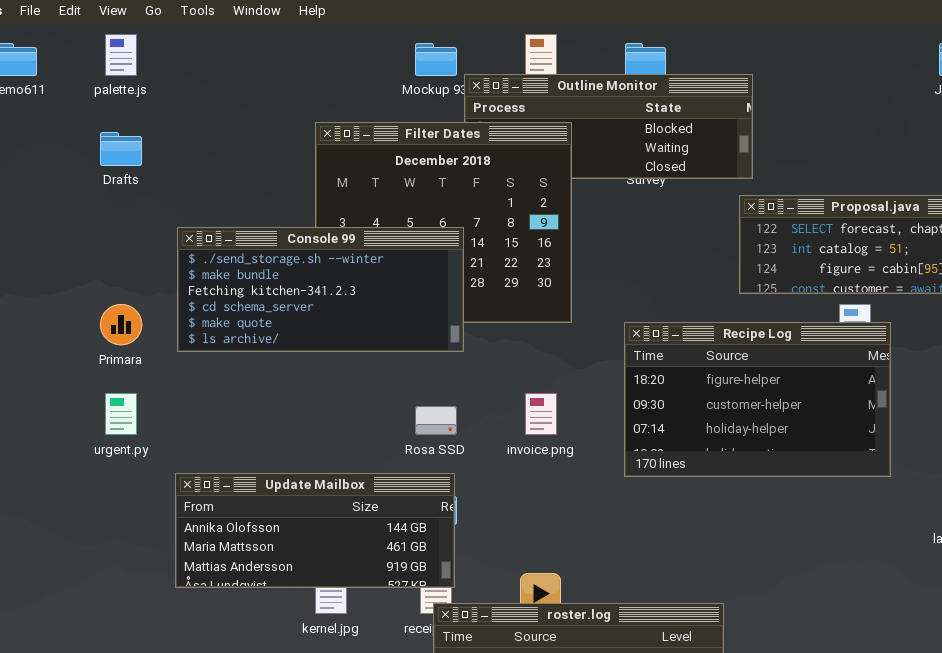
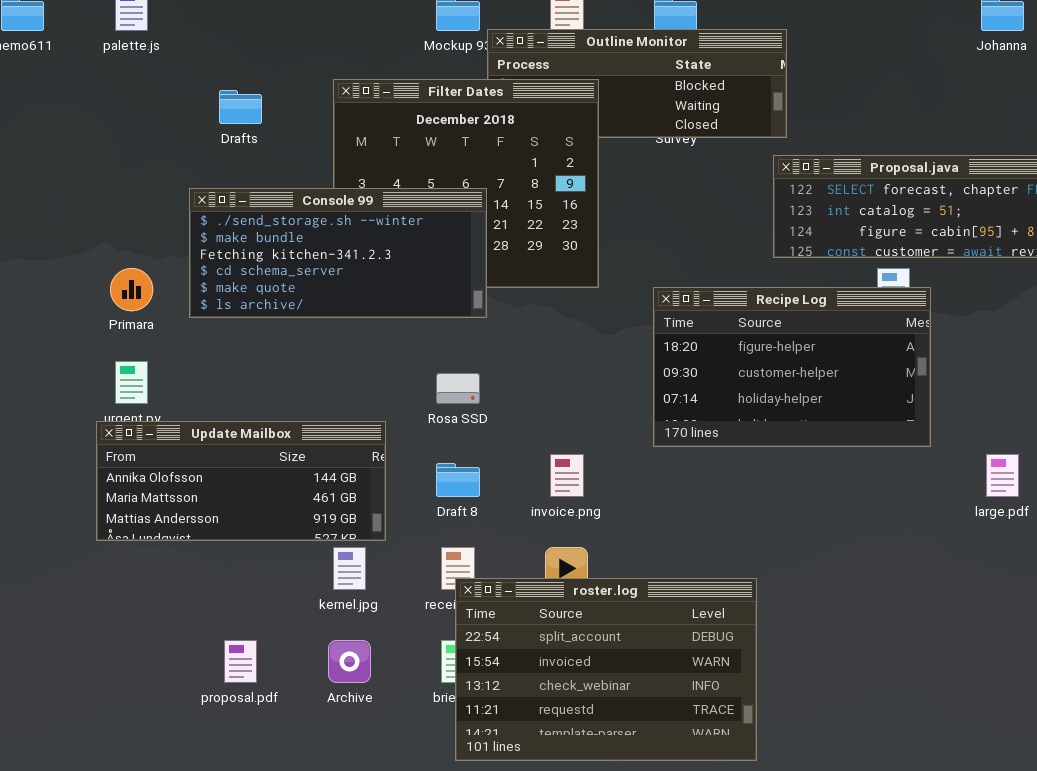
Drafts: [100,132,142,166] -> [219,90,262,124], moved
invoice.png: [525,393,557,435] -> [550,454,584,497], moved
Update Mailbox: [175,473,455,588] -> [96,421,386,541], moved

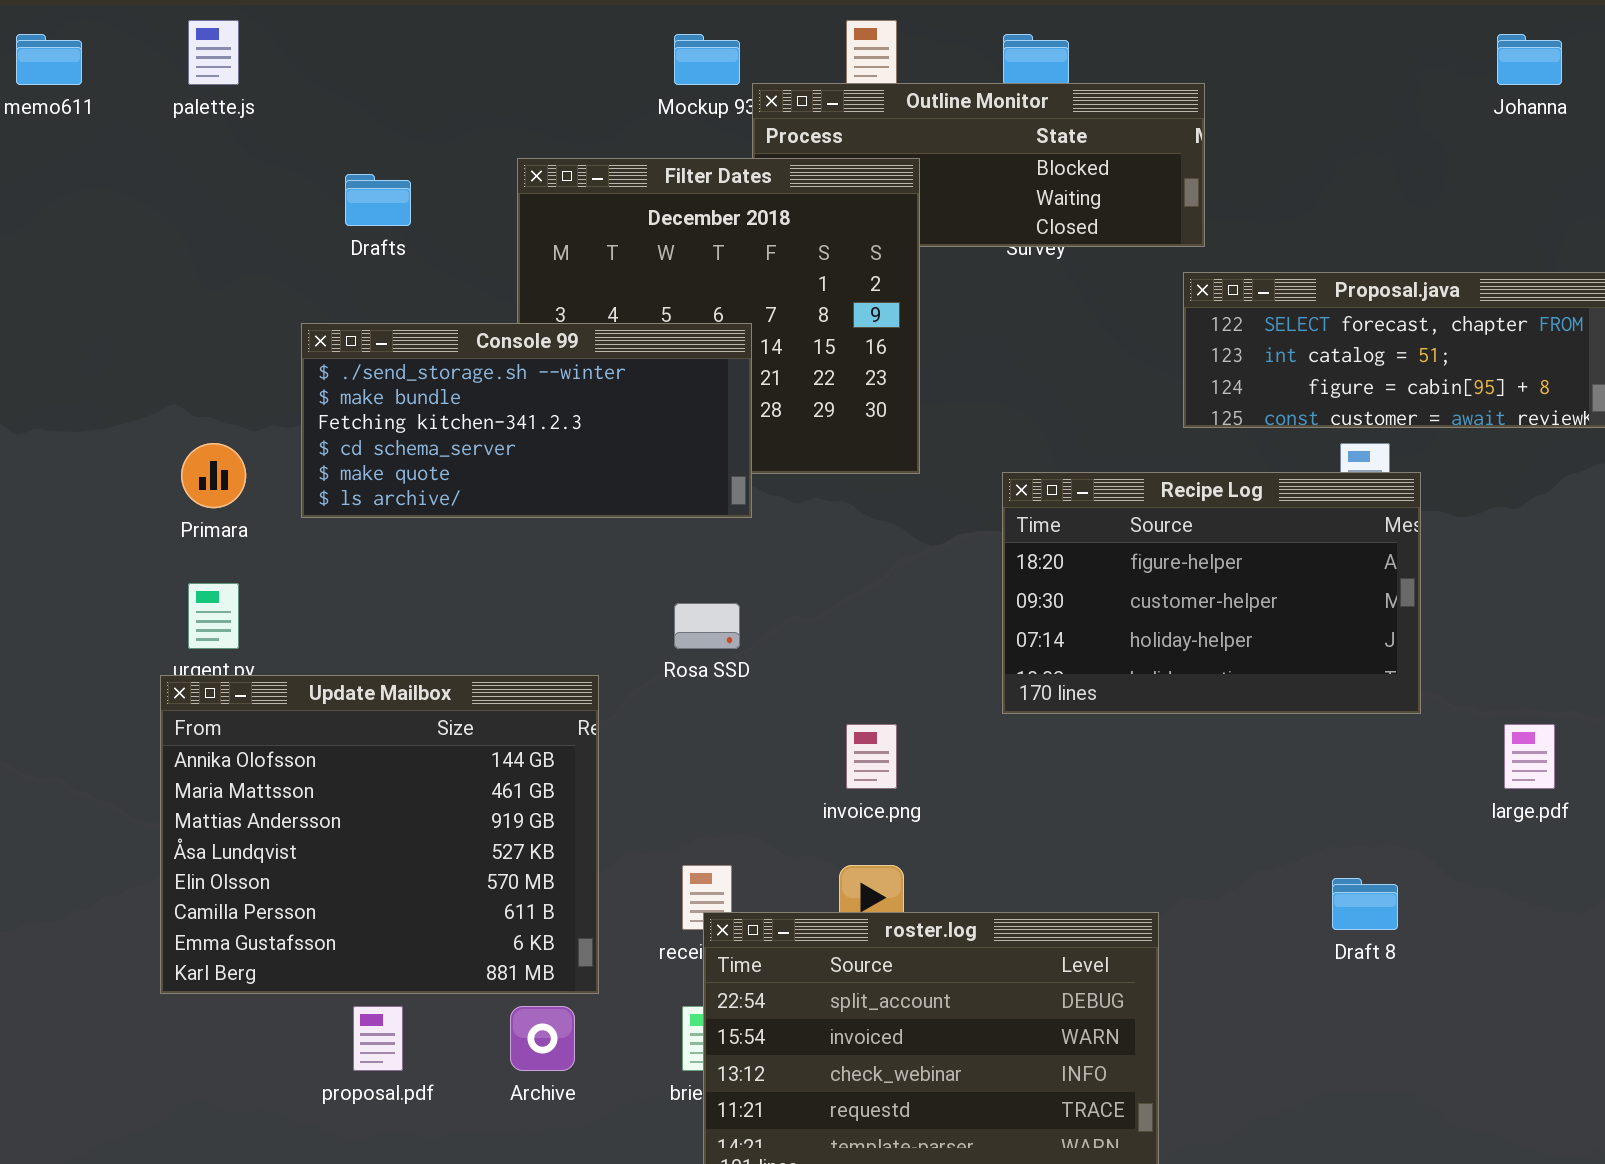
Update Mailbox: [96,421,386,541] -> [160,675,599,994], resized
Draft 8: [436,463,480,497] -> [1332,878,1398,930], moved

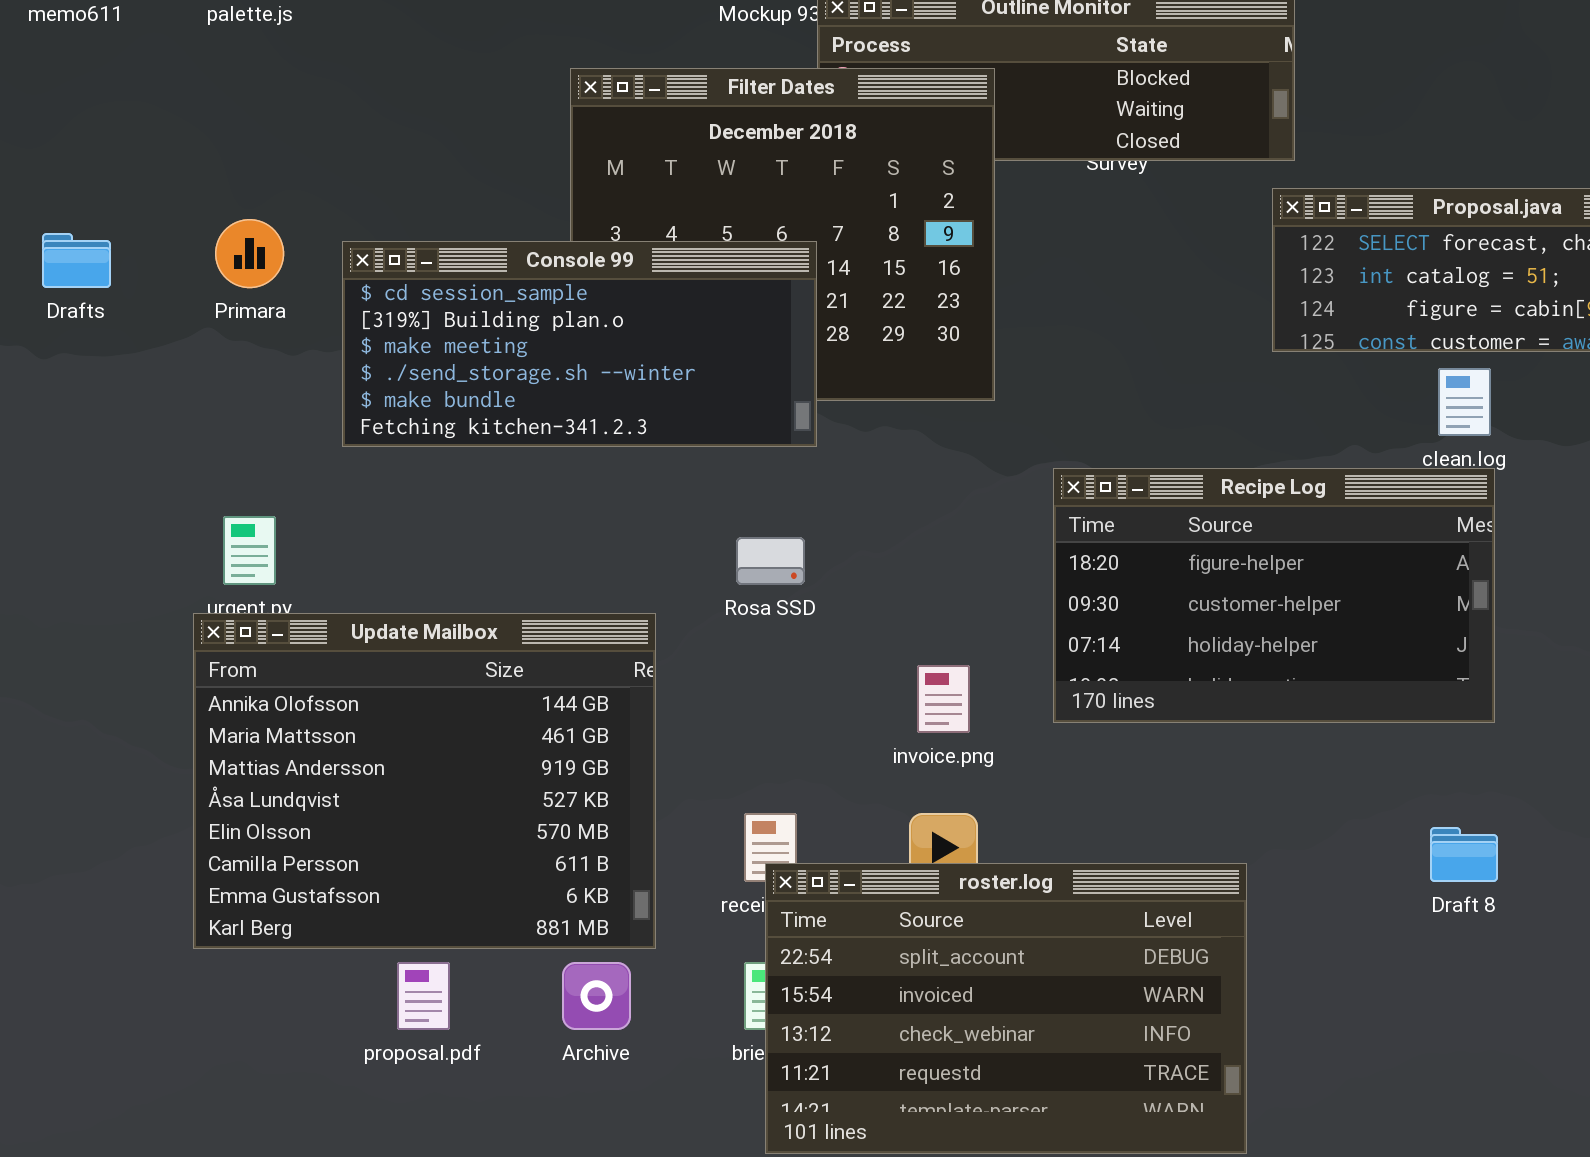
Drafts: [345,174,411,226] -> [42,233,111,288], moved
Console 99: [301,323,752,518] -> [342,241,817,447], scrolled up 3 rows
Primara: [181,443,246,508] -> [215,219,284,288], moved
Recipe Log: [1002,472,1421,714] -> [1053,468,1495,723], moved

